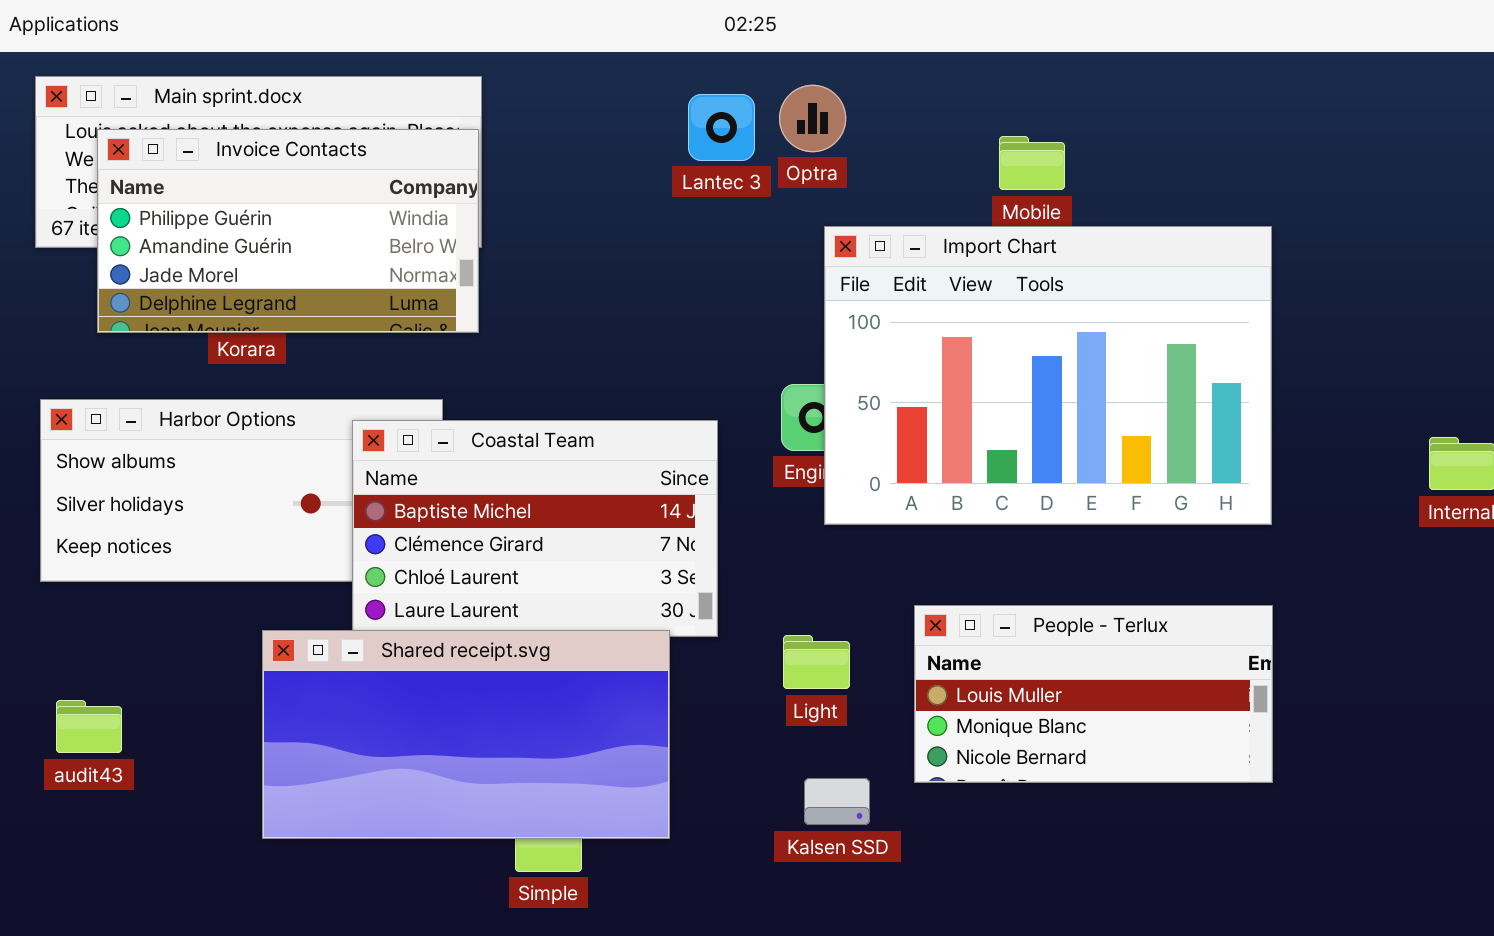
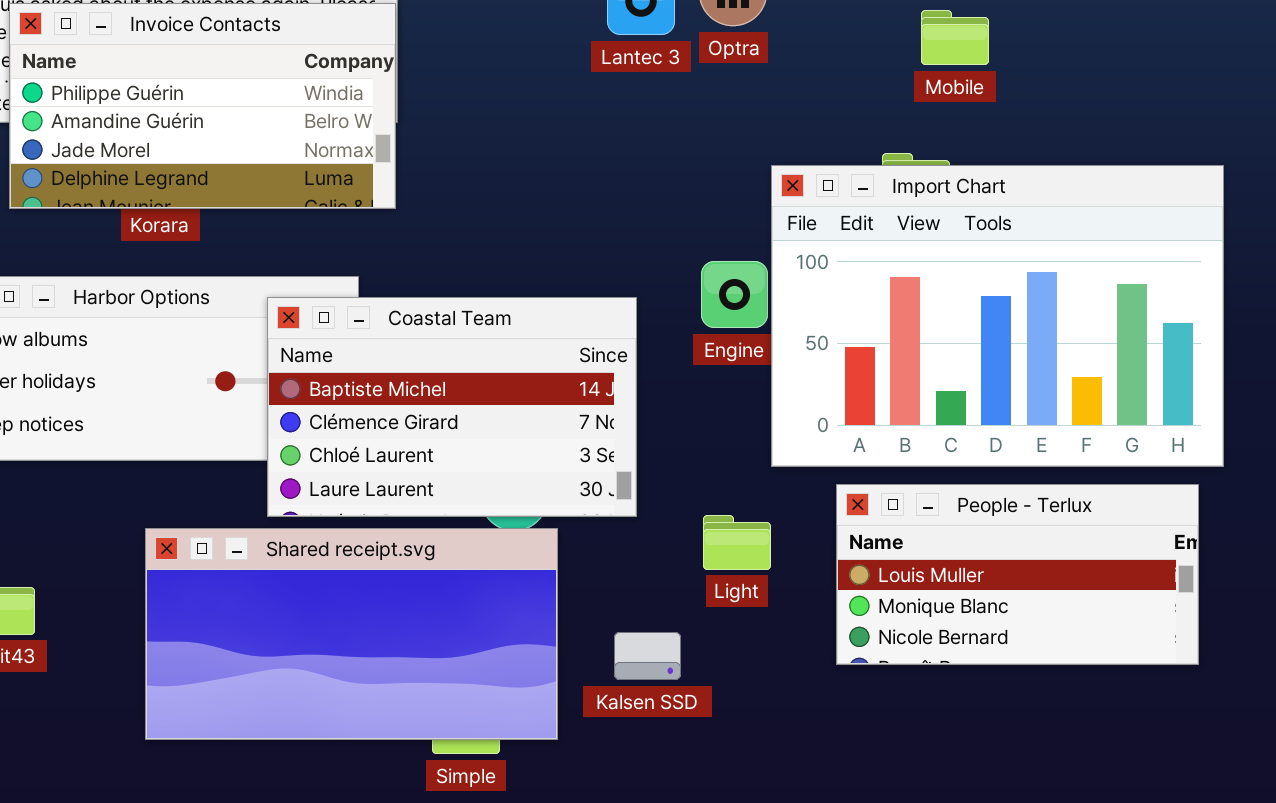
Import Chart: [824,226,1272,525] -> [771,165,1224,467], moved
Shared receipt.svg: [262,630,670,839] -> [145,528,558,740], moved
Kalsen SSD: [804,778,870,825] -> [614,632,681,680], moved

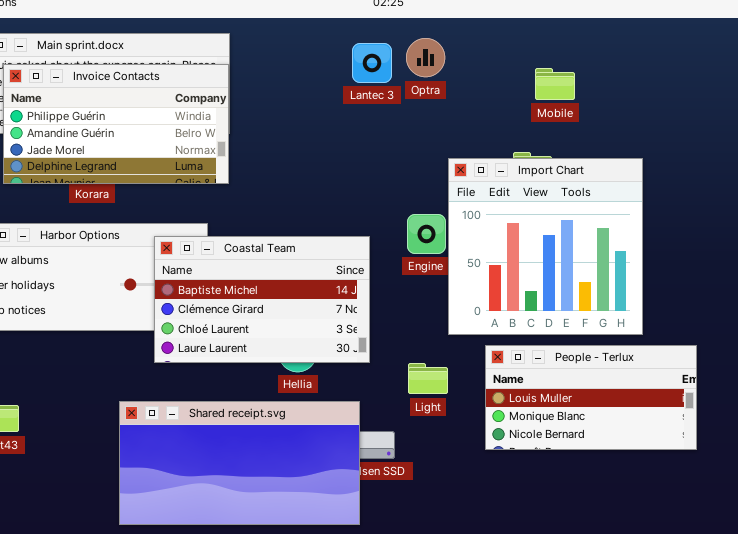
Import Chart: [771,165,1224,467] -> [448,158,643,335], resized
Shared receipt.svg: [145,528,558,740] -> [119,401,360,525], moved

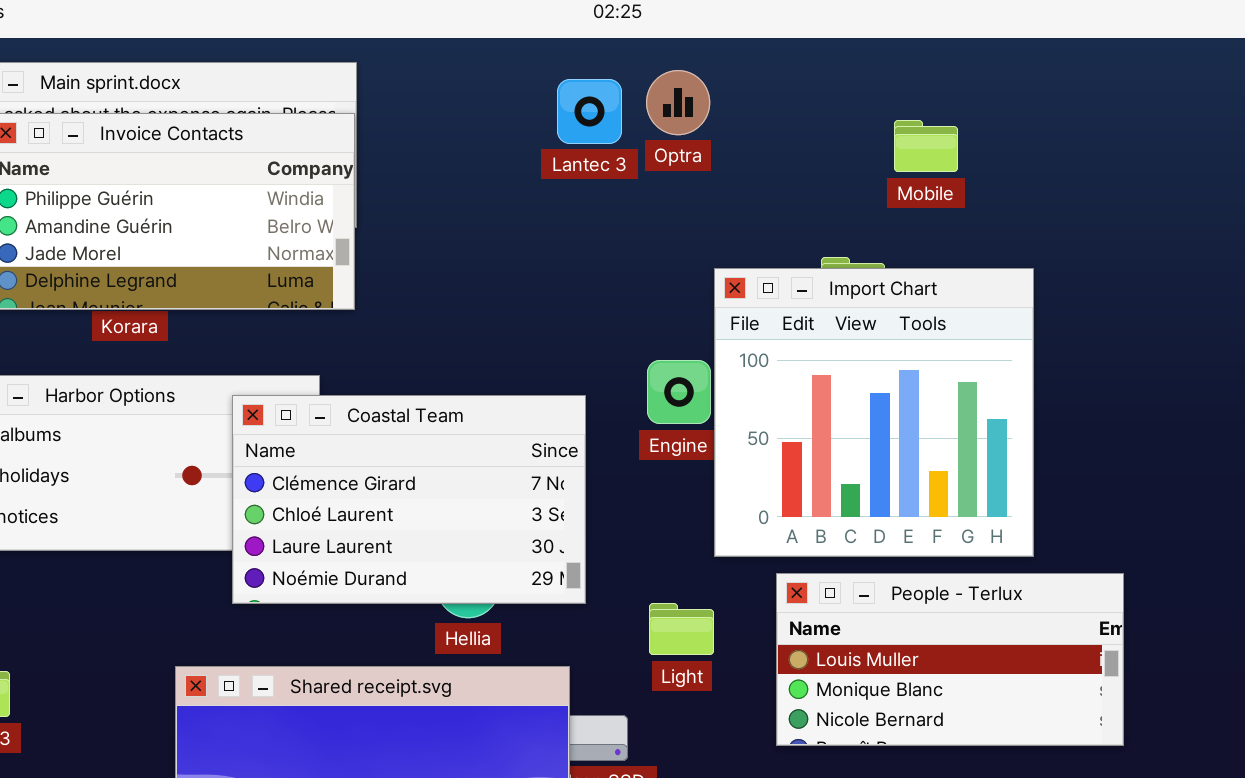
Mobile: [535,68,575,100] -> [894,120,958,172], moved
Coastal Team: [154,236,370,363] -> [232,395,586,604], scrolled down 1 row

